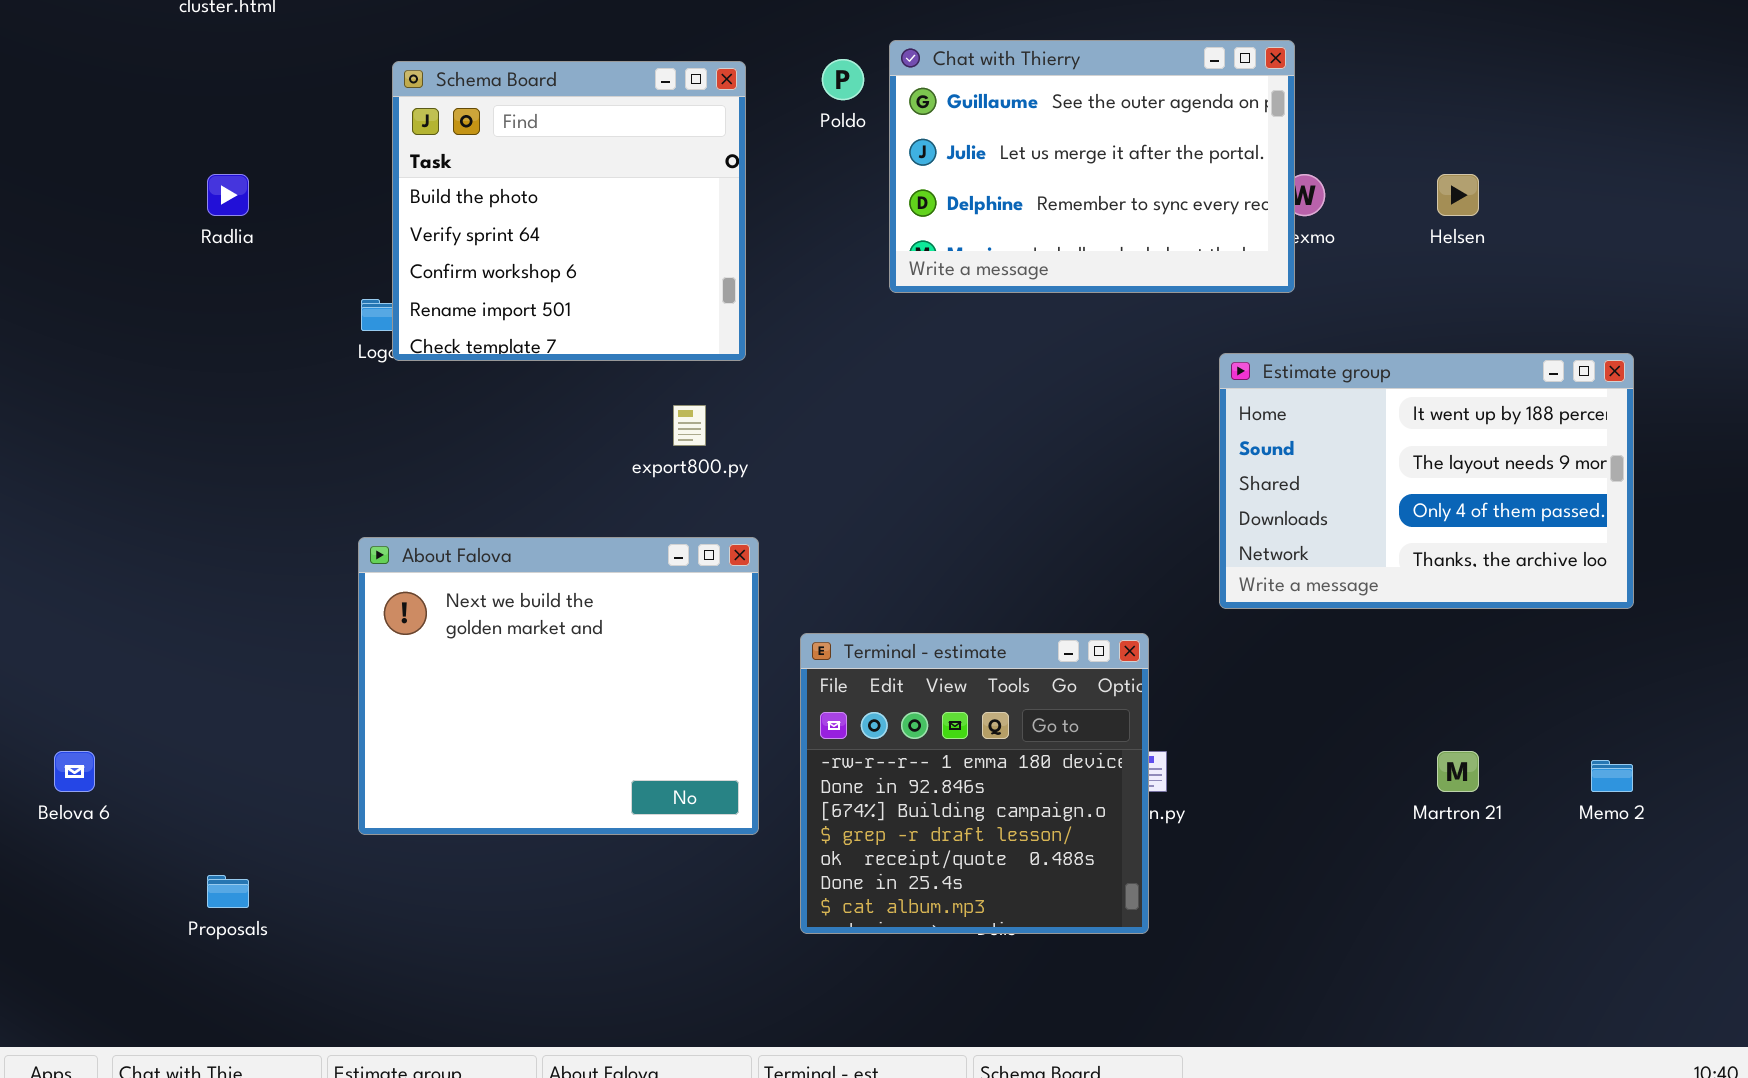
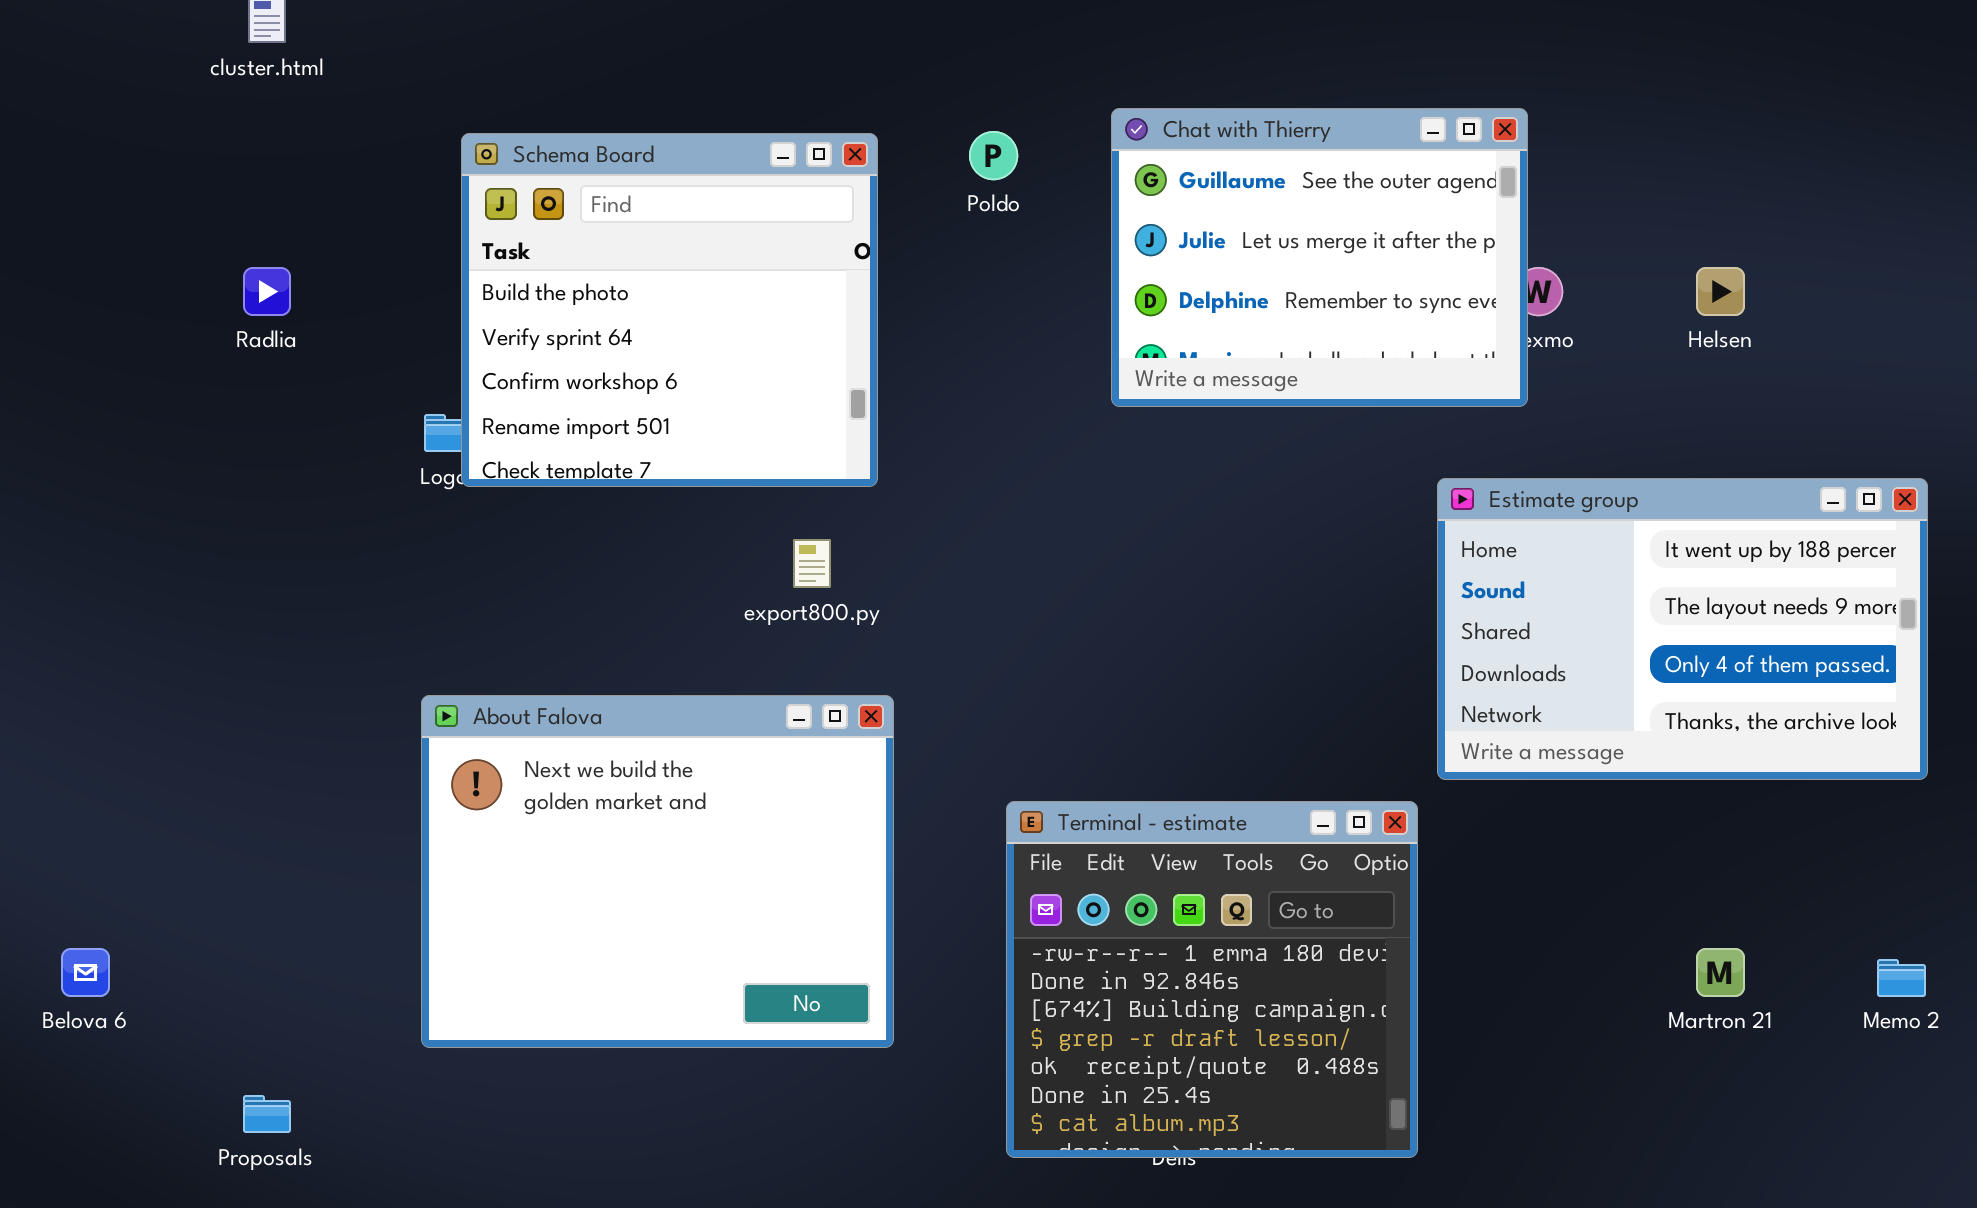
Chat with Thierry: [889,40,1295,293] -> [1111,108,1528,407], resized
Terminal - estimate: [800,633,1149,934] -> [1006,801,1418,1158], moved

